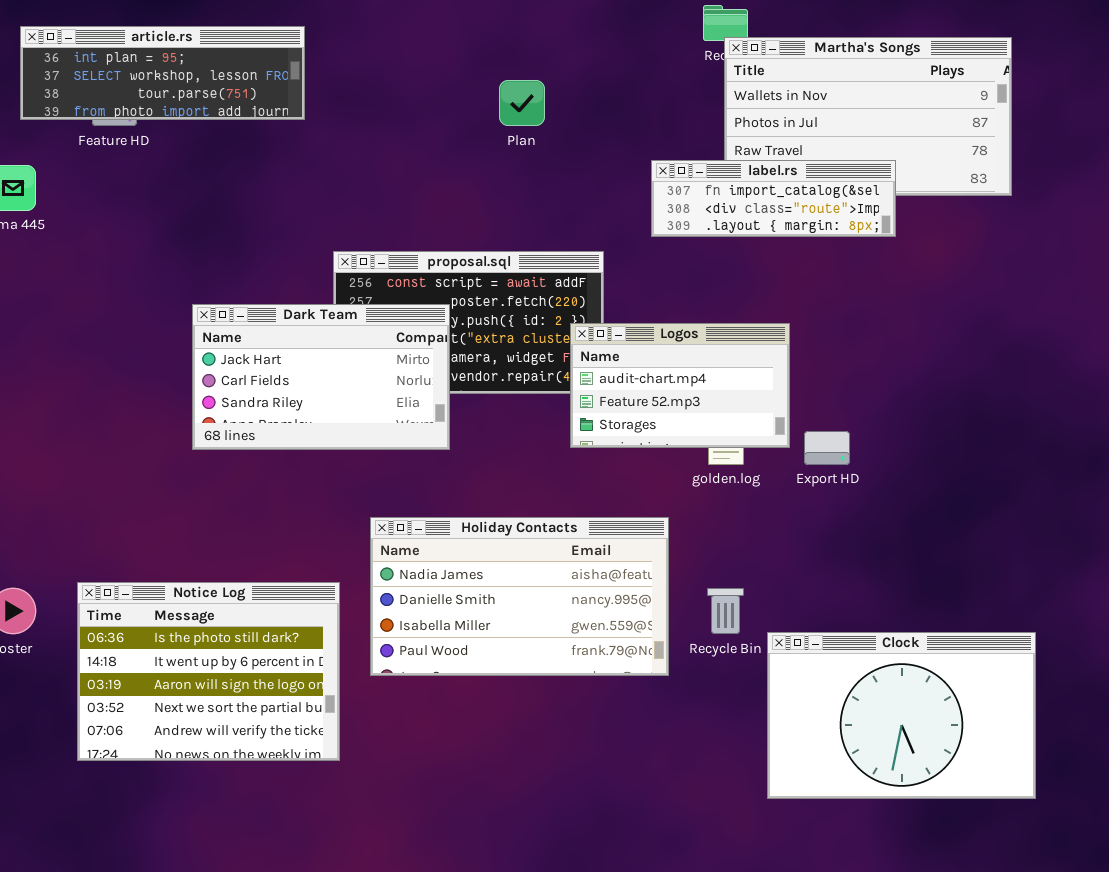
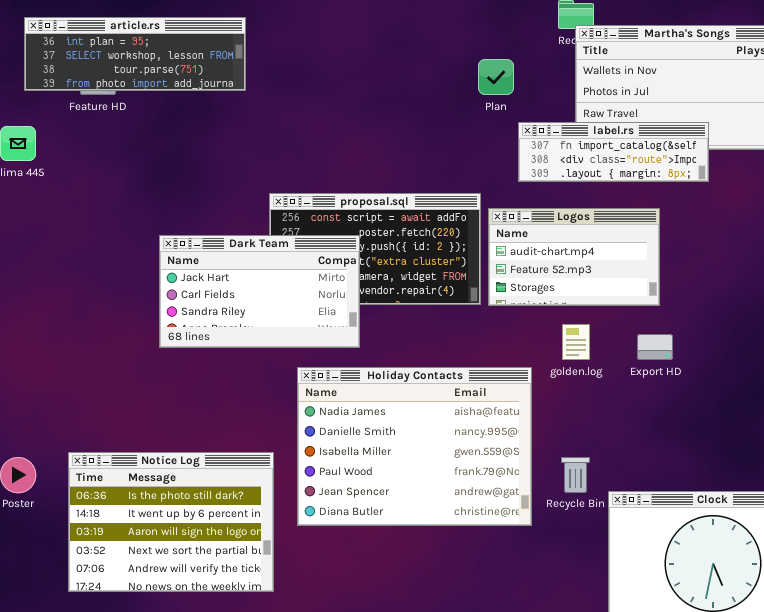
Plan: [499,80,545,126] -> [478,59,514,95], moved
Logos: [570,323,790,448] -> [488,208,660,306], moved
Holiday Contacts: [370,517,669,676] -> [297,367,532,526], resized

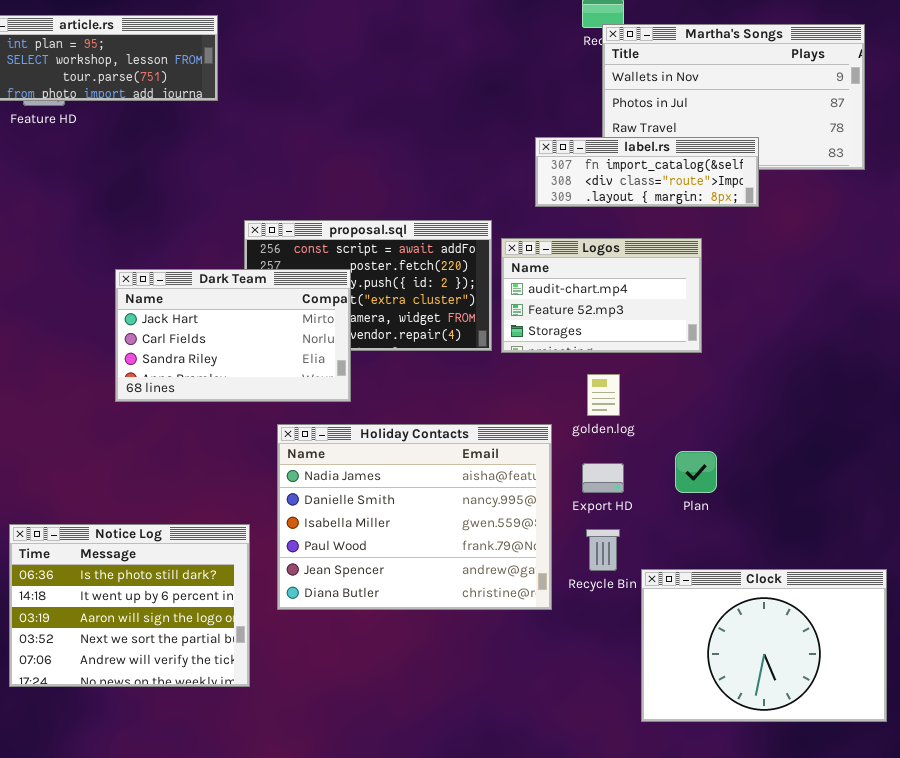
Plan: [478,59,514,95] -> [675,451,717,493], moved
Export HD: [637,334,673,360] -> [582,463,624,493], moved

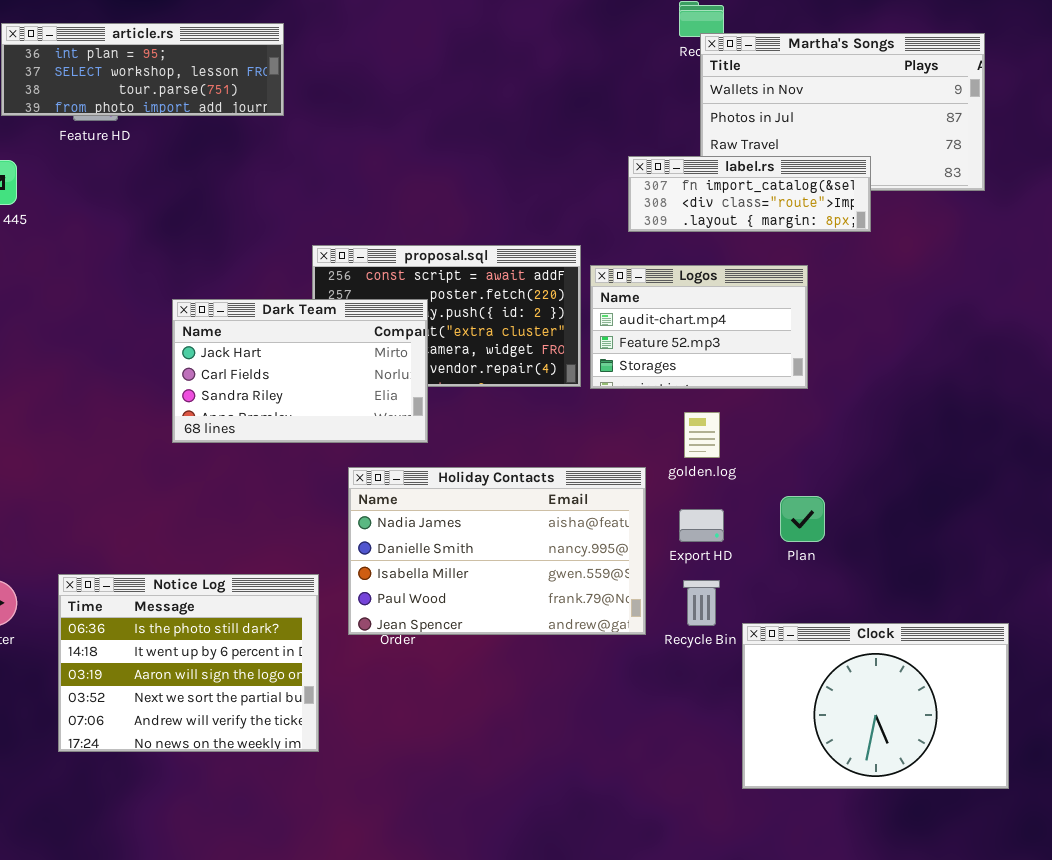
Holiday Contacts: [277,424,552,610] -> [348,467,646,635], resized

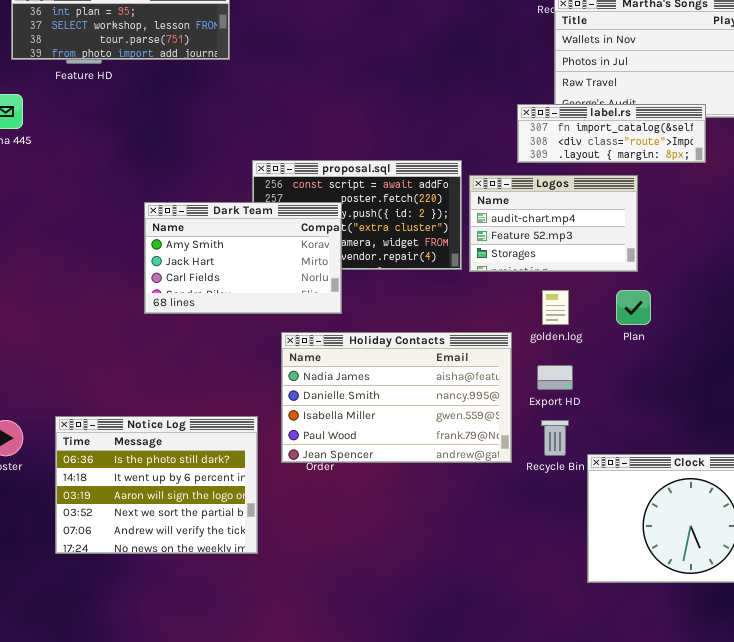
label.rs: [628,156,871,232] -> [517,104,706,163], moved
Dark Team: [172,299,428,443] -> [144,202,342,314], scrolled up 1 row
Plan: [780,496,825,542] -> [616,290,651,325], moved

